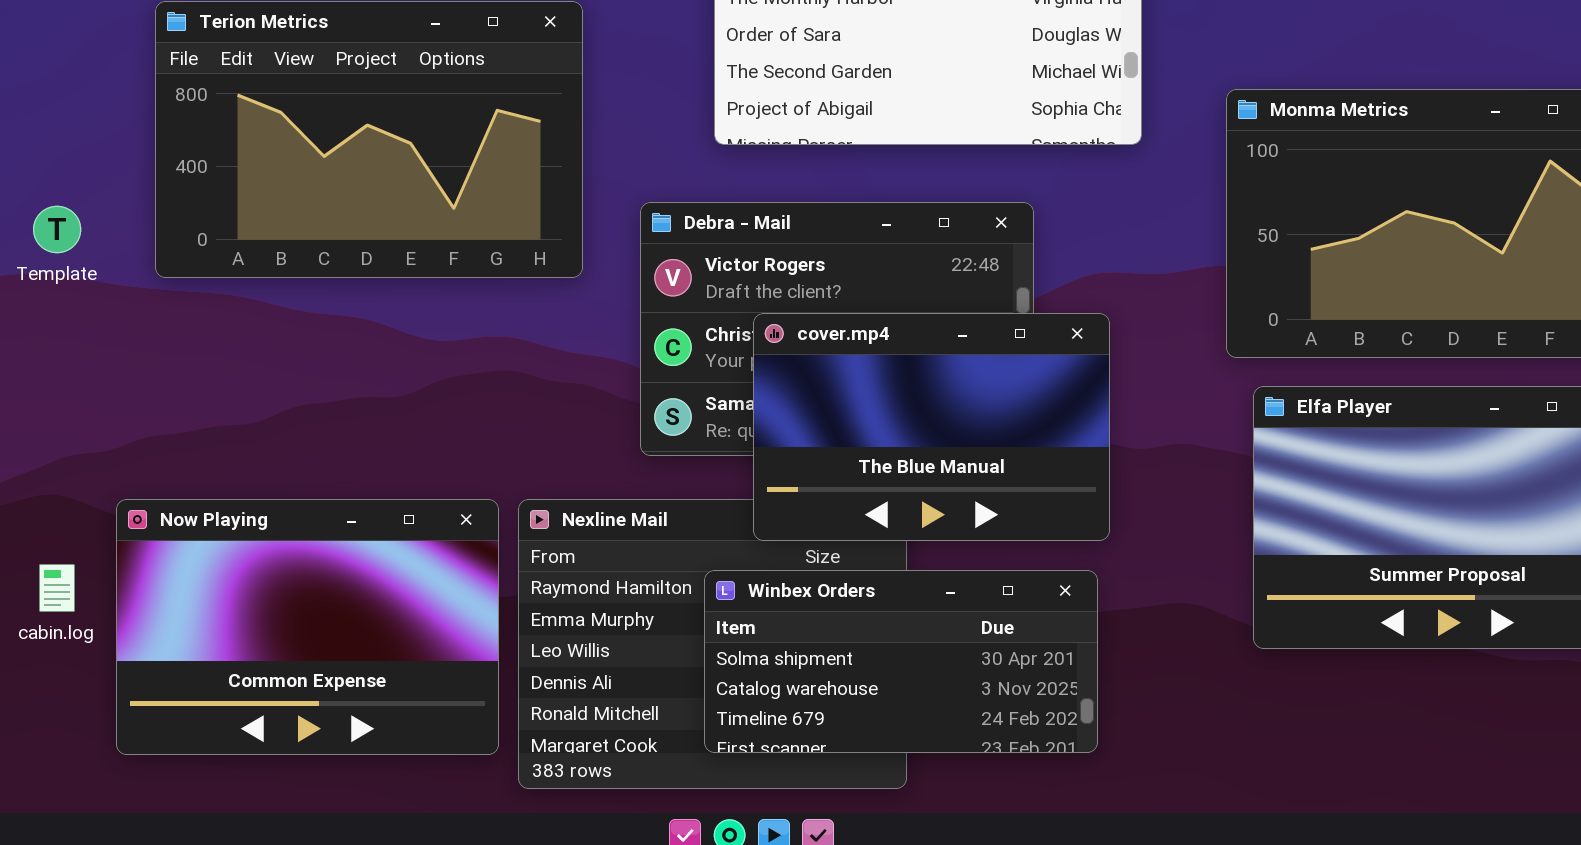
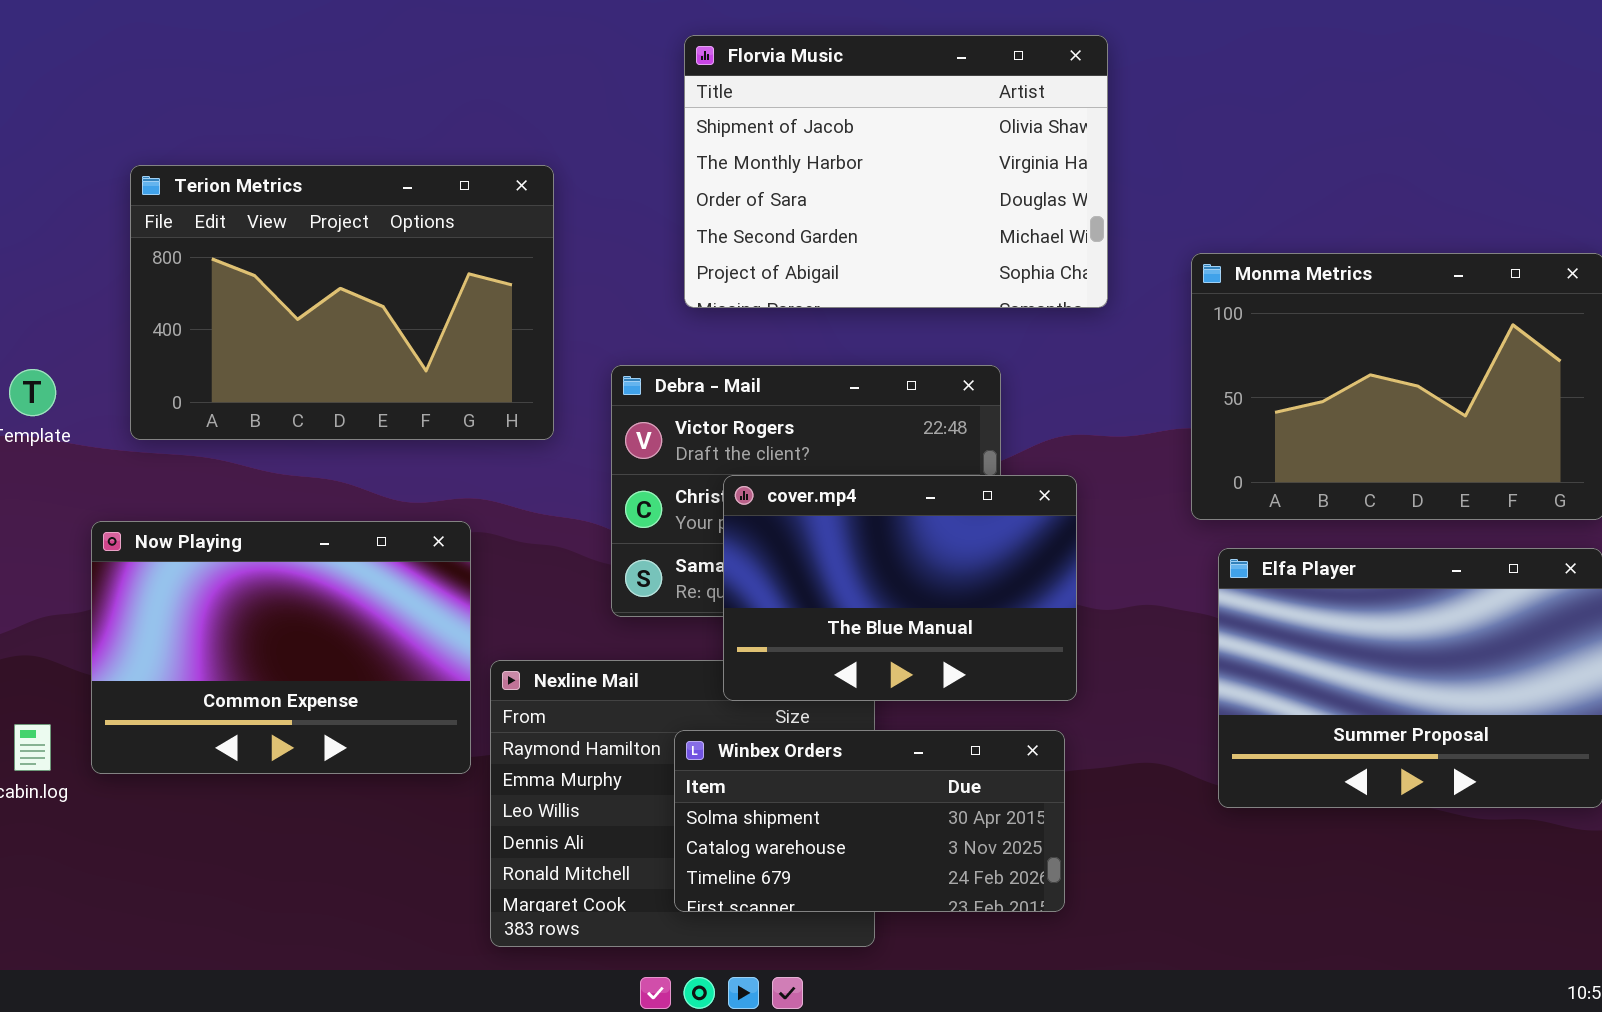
Now Playing: [116,499,499,755] -> [91,521,471,774], moved

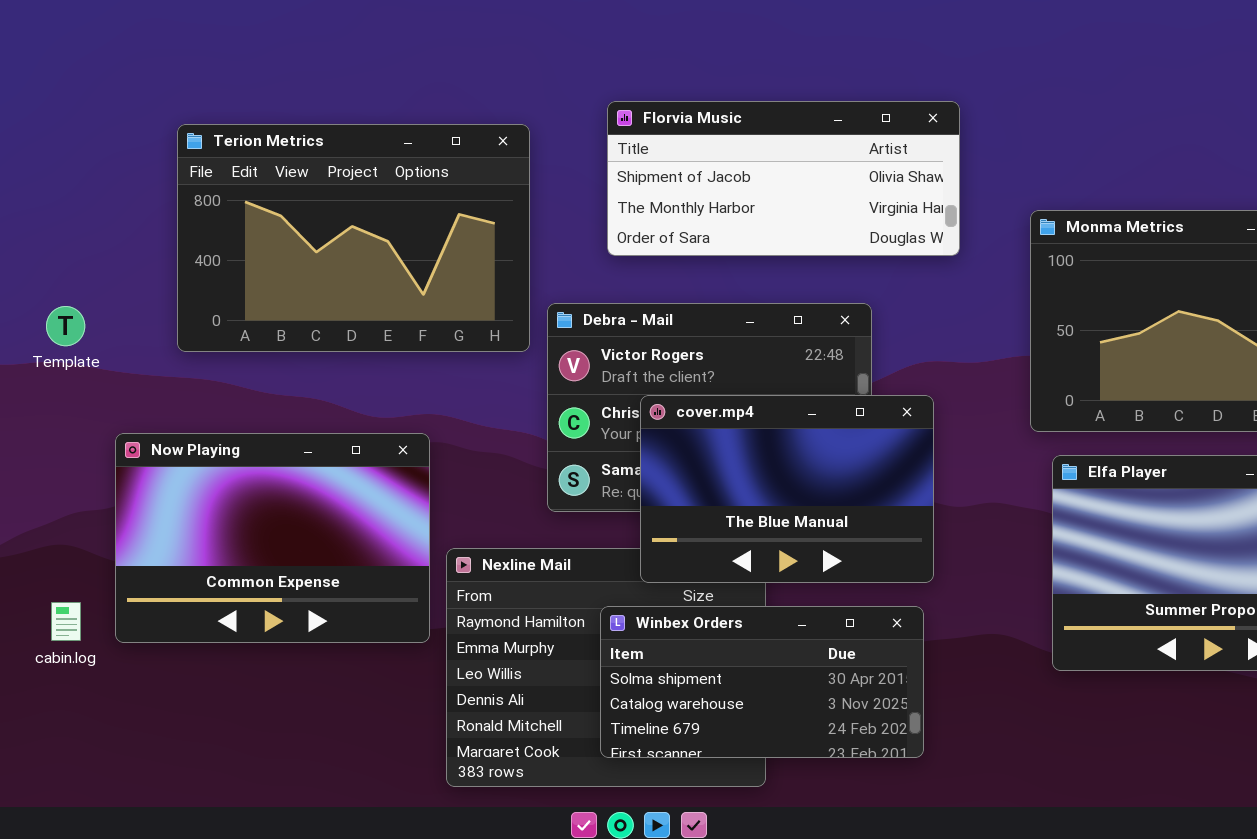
Florvia Music: [684,35,1108,308] -> [607,101,960,256], resized
Terion Metrics: [130,165,554,440] -> [177,124,530,352], moved

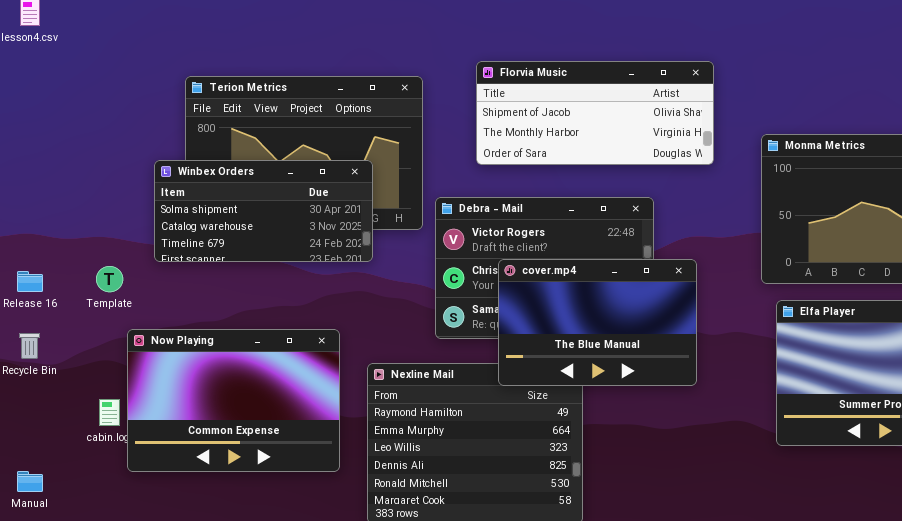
Template: [46,306,85,346] -> [96,266,123,292], moved
Now Playing: [115,433,430,643] -> [127,329,340,472], moved
Winbex Orders: [600,606,924,758] -> [154,160,373,262], moved

